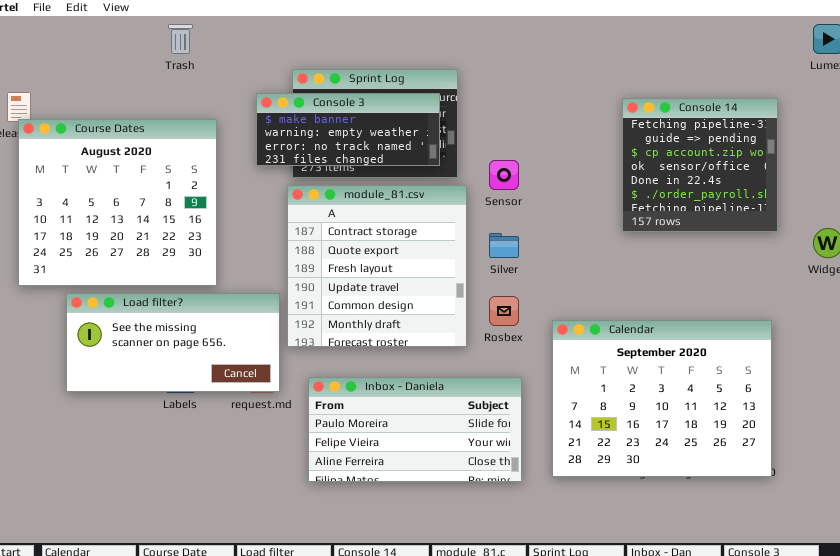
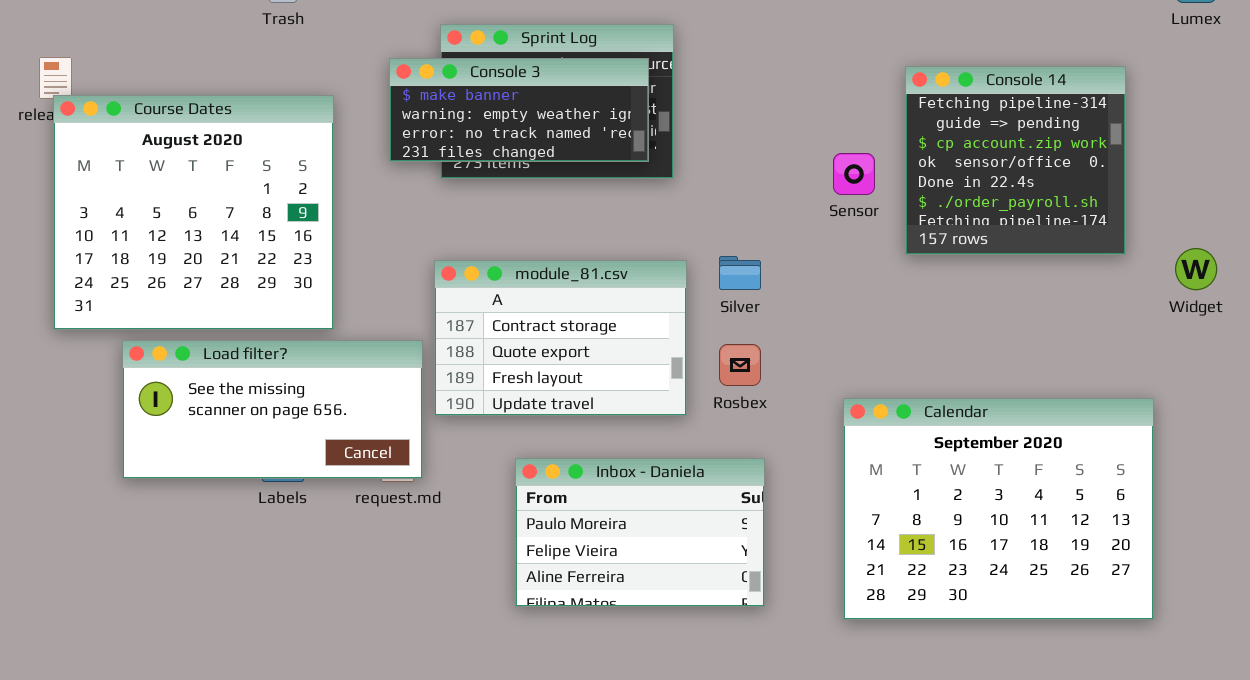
Sensor: [489,160,519,190] -> [833,153,875,195], moved
module_81.csv: [287,185,467,347] -> [434,260,687,416], resized
Calendar: [552,320,772,477] -> [843,398,1154,620], moved
Inbox - Daniela: [308,377,522,482] -> [515,458,765,607], resized

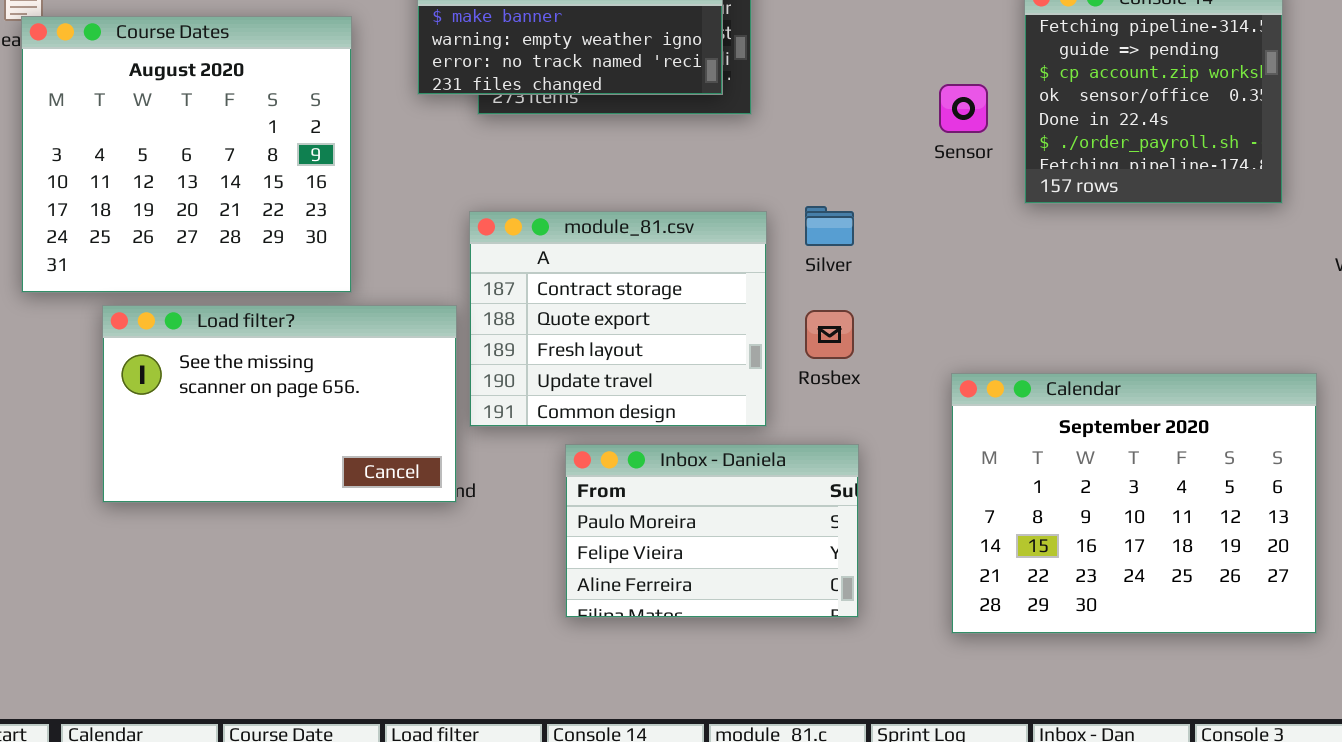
module_81.csv: [434,260,687,416] -> [469,211,767,427], resized
Load filter?: [122,340,423,479] -> [102,305,457,503], resized

